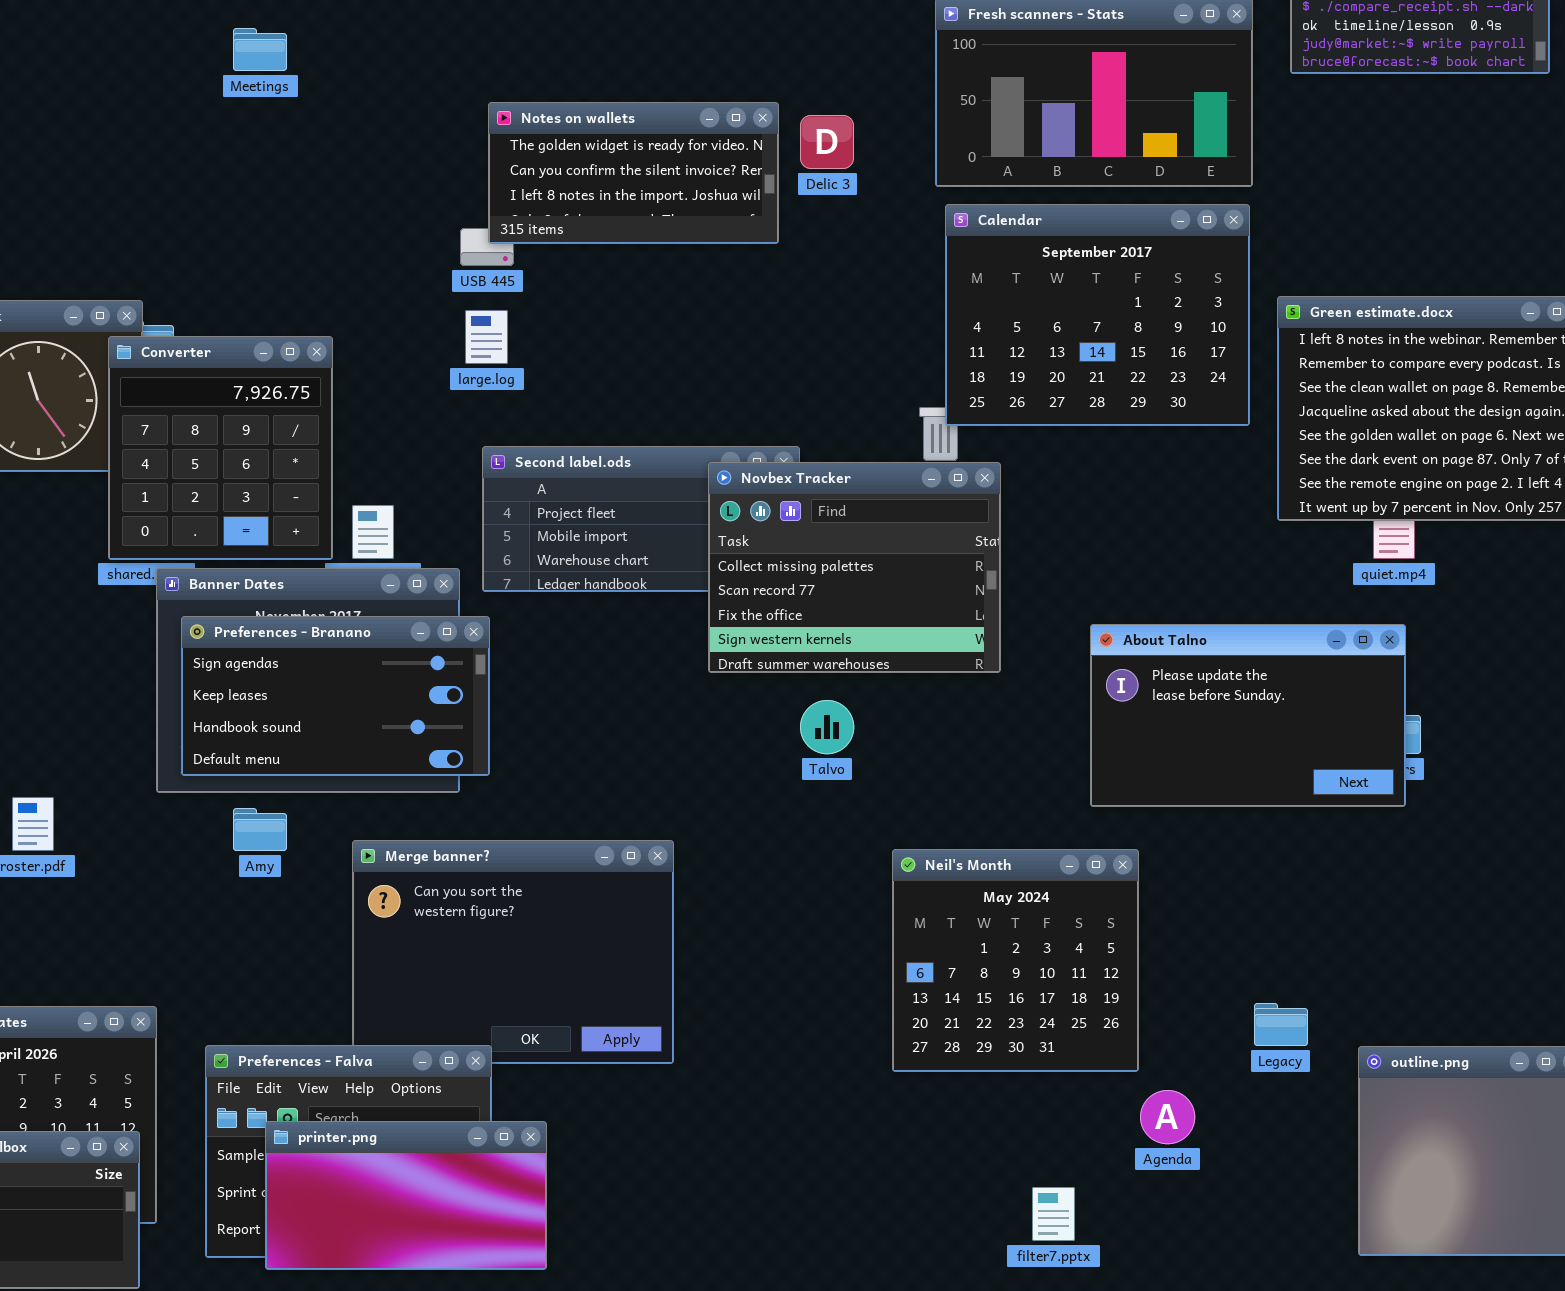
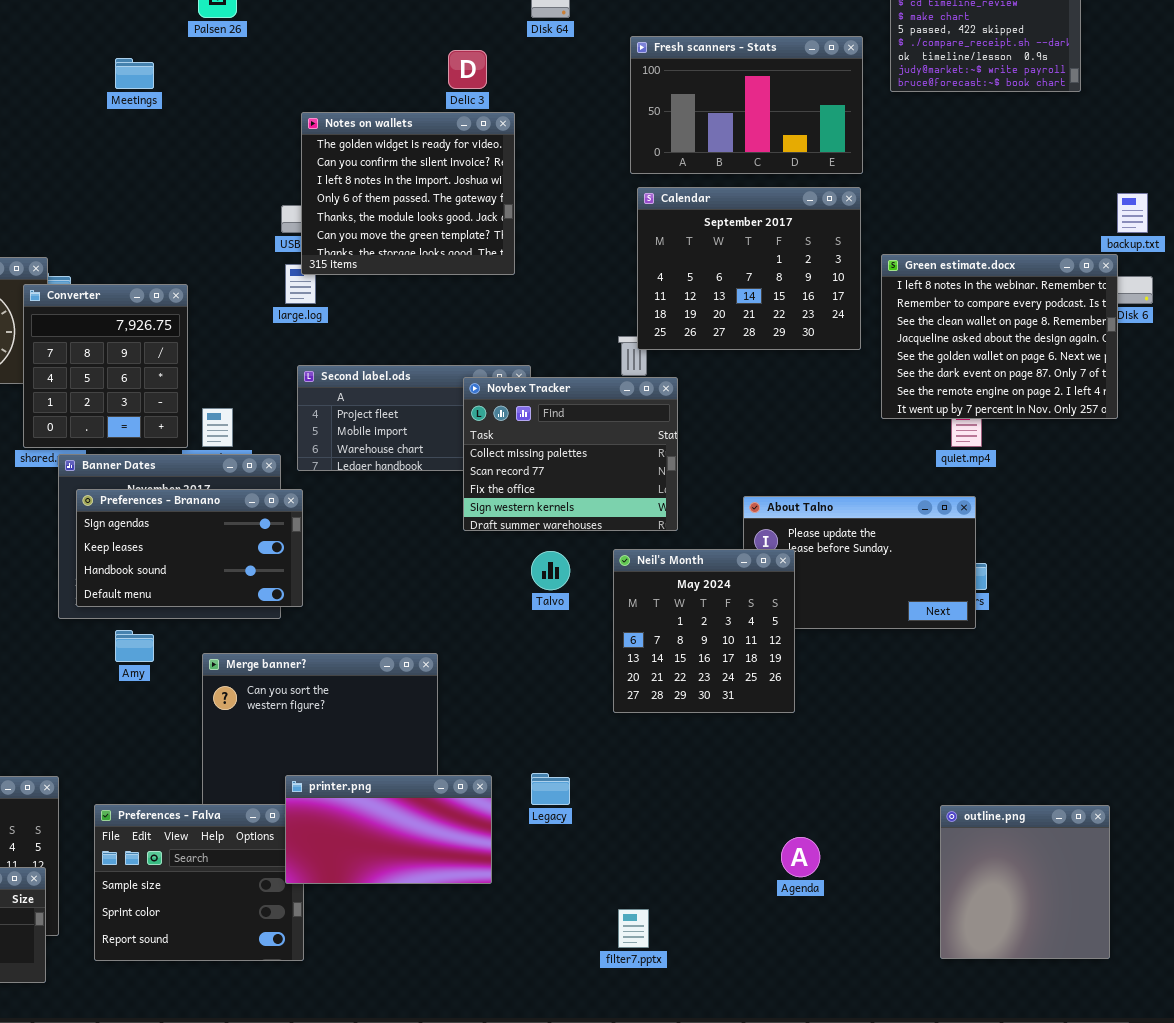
Notes on wallets: [488,102,779,244] -> [301,112,515,275], resized
Delic 3: [800,115,854,169] -> [448,50,487,89], moved
Neil's Month: [892,849,1139,1072] -> [613,549,795,713], moved
Legacy: [1254,1003,1308,1046] -> [531,773,570,805], moved
printer.png: [265,1121,547,1270] -> [285,775,492,884], moved
filter7.pptx: [1032,1187,1075,1241] -> [618,909,649,948], moved

